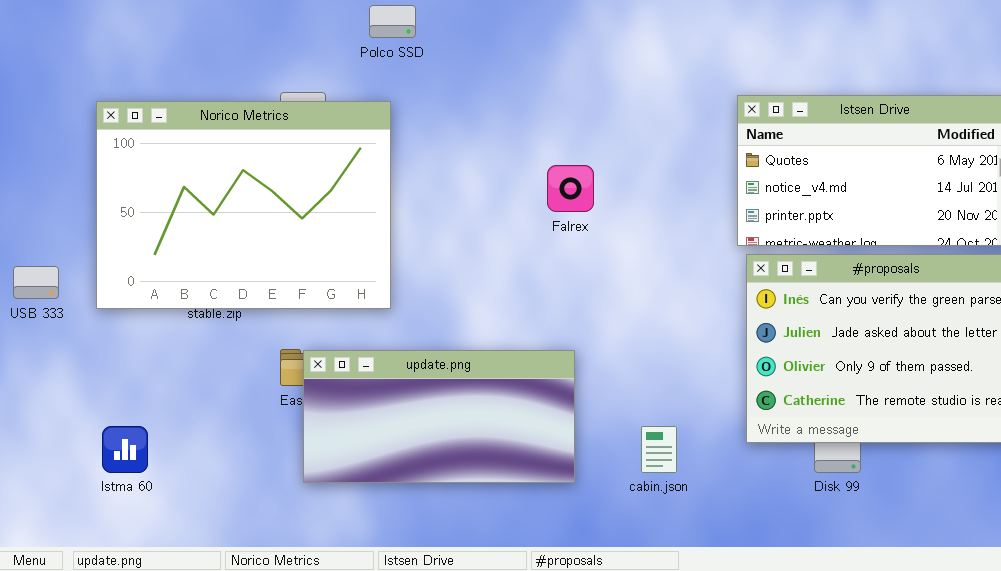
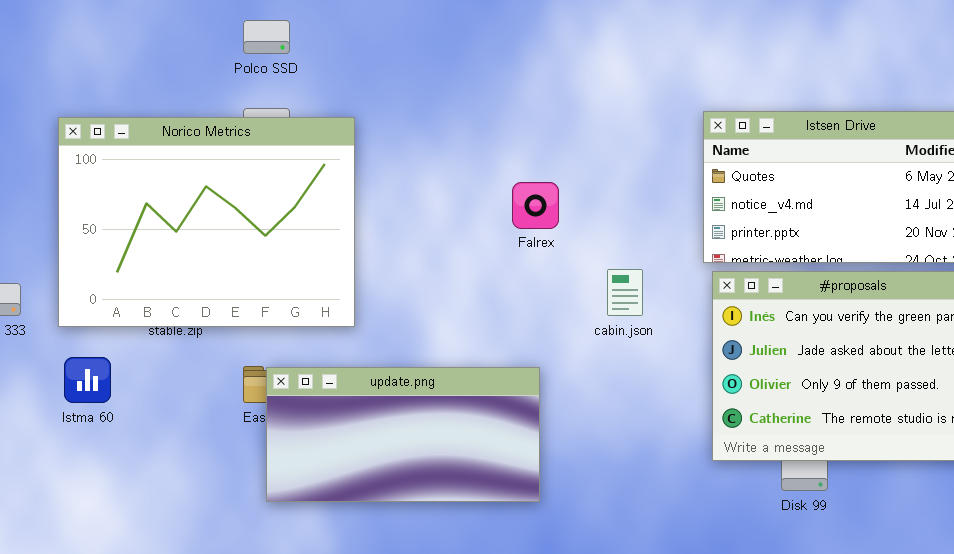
Polco SSD: [369,5,416,38] -> [243,20,290,54], moved
Istma 60: [102,426,148,473] -> [64,357,111,403], moved
cabin.json: [641,426,677,473] -> [607,269,643,316], moved

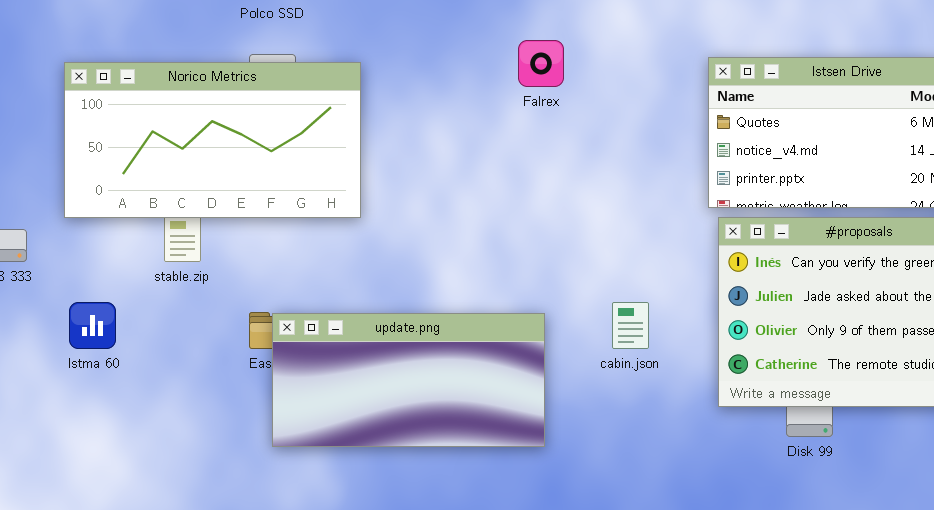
Norico Metrics: [58,117,355,327] -> [64,62,361,218], resized
Falrex: [512,182,559,229] -> [518,40,564,87], moved
cabin.json: [607,269,643,316] -> [612,302,649,349], moved

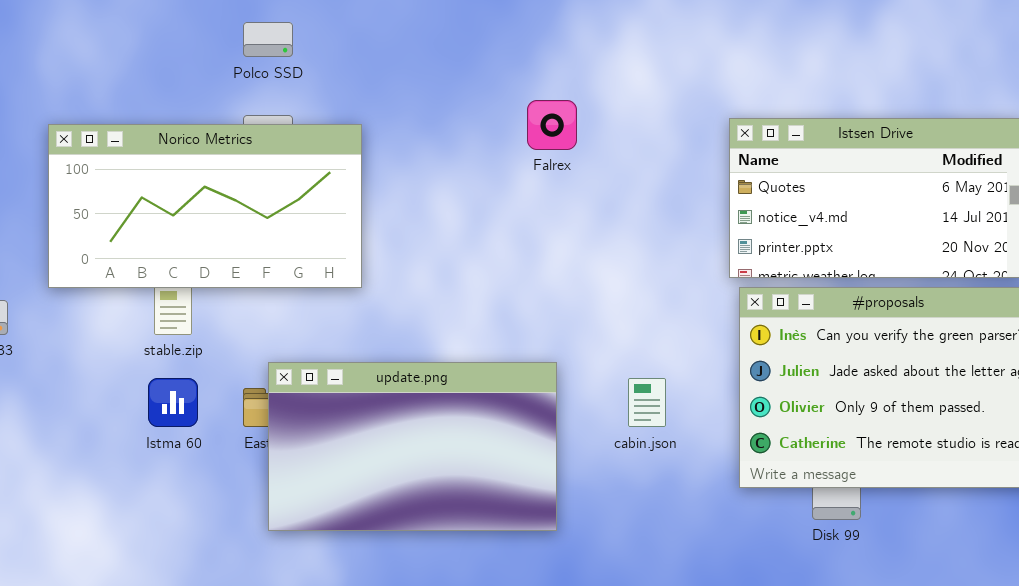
Istma 60: [69,302,116,349] -> [148,378,198,427], moved
update.png: [272,313,545,447] -> [268,362,557,531], resized

